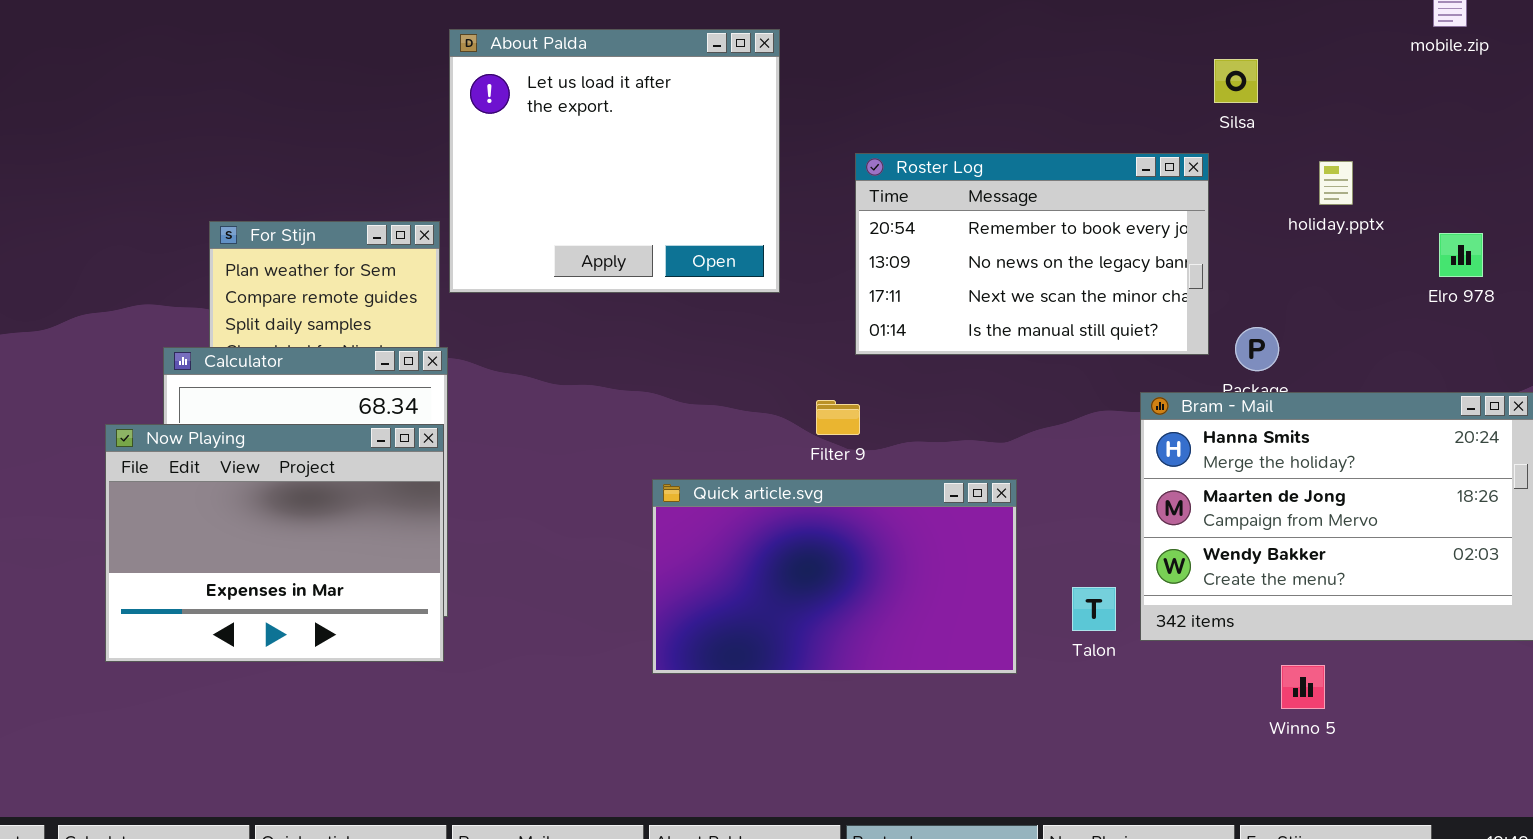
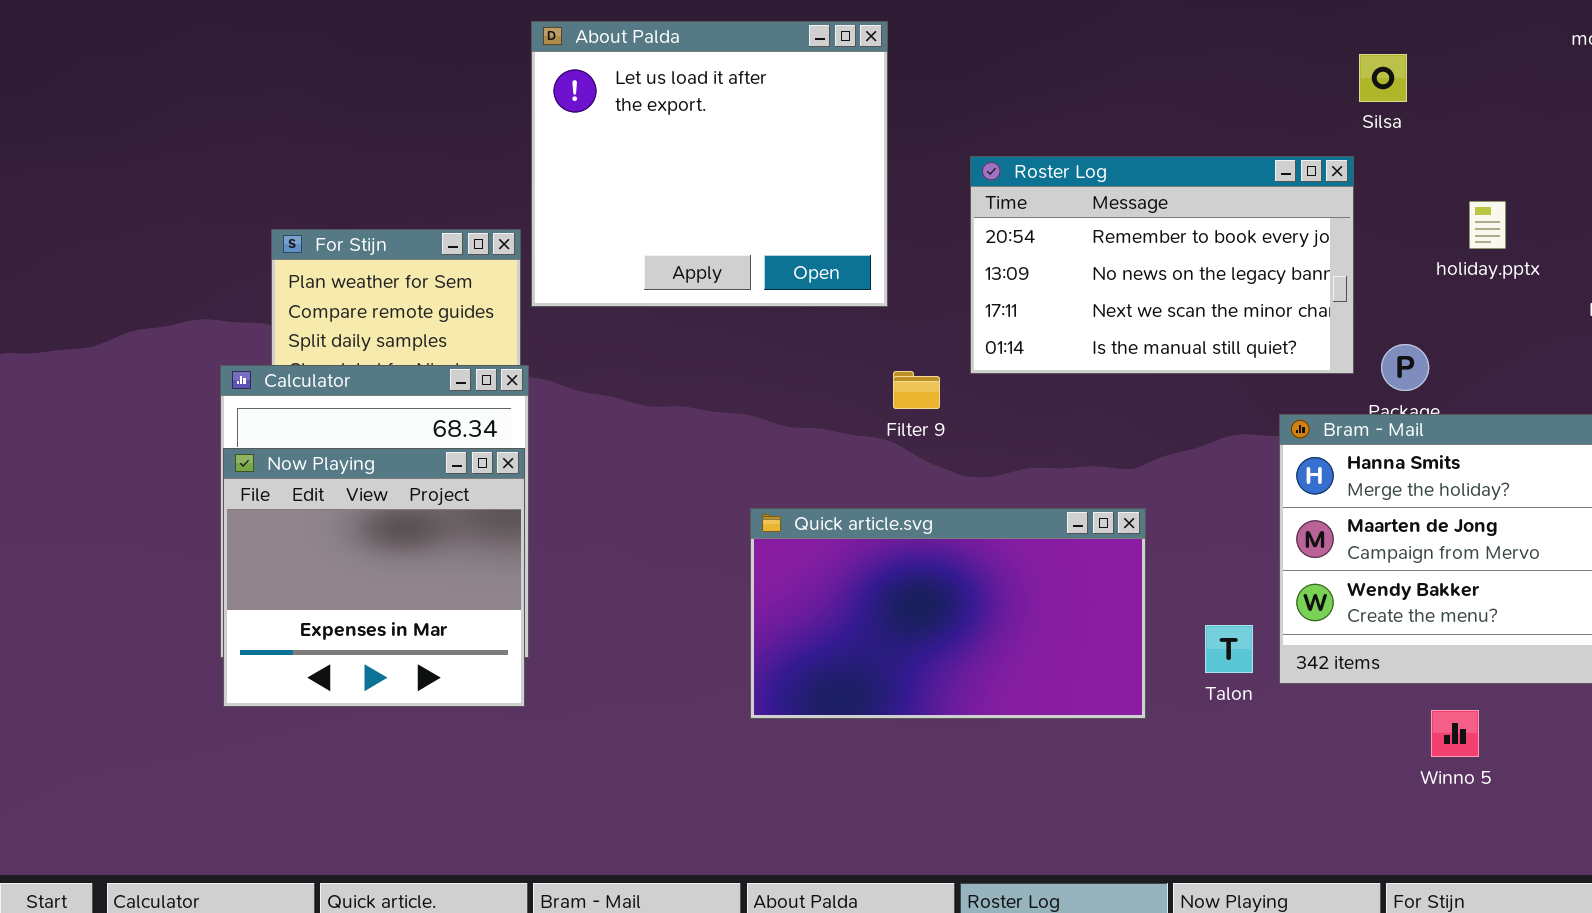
holiday.pptx: [1319,161,1353,205] -> [1469,201,1506,249], moved
Filter 9: [816,400,860,435] -> [893,371,940,409], moved
Now Playing: [105,424,444,662] -> [223,448,525,707], resized

